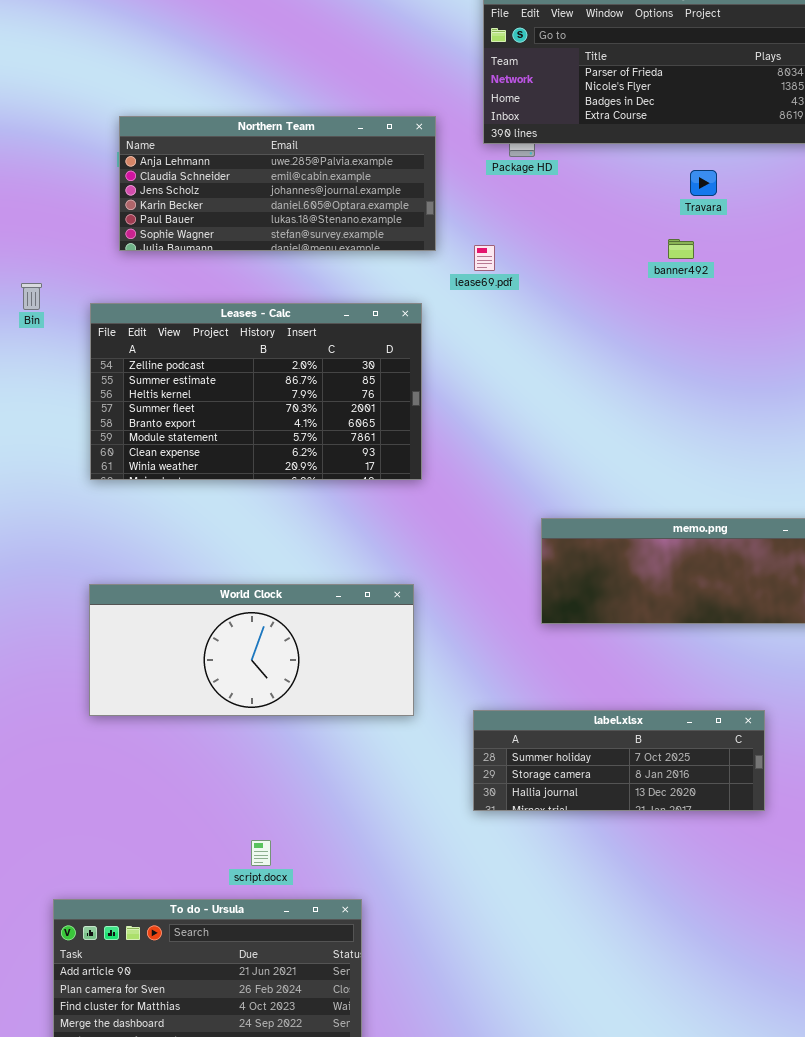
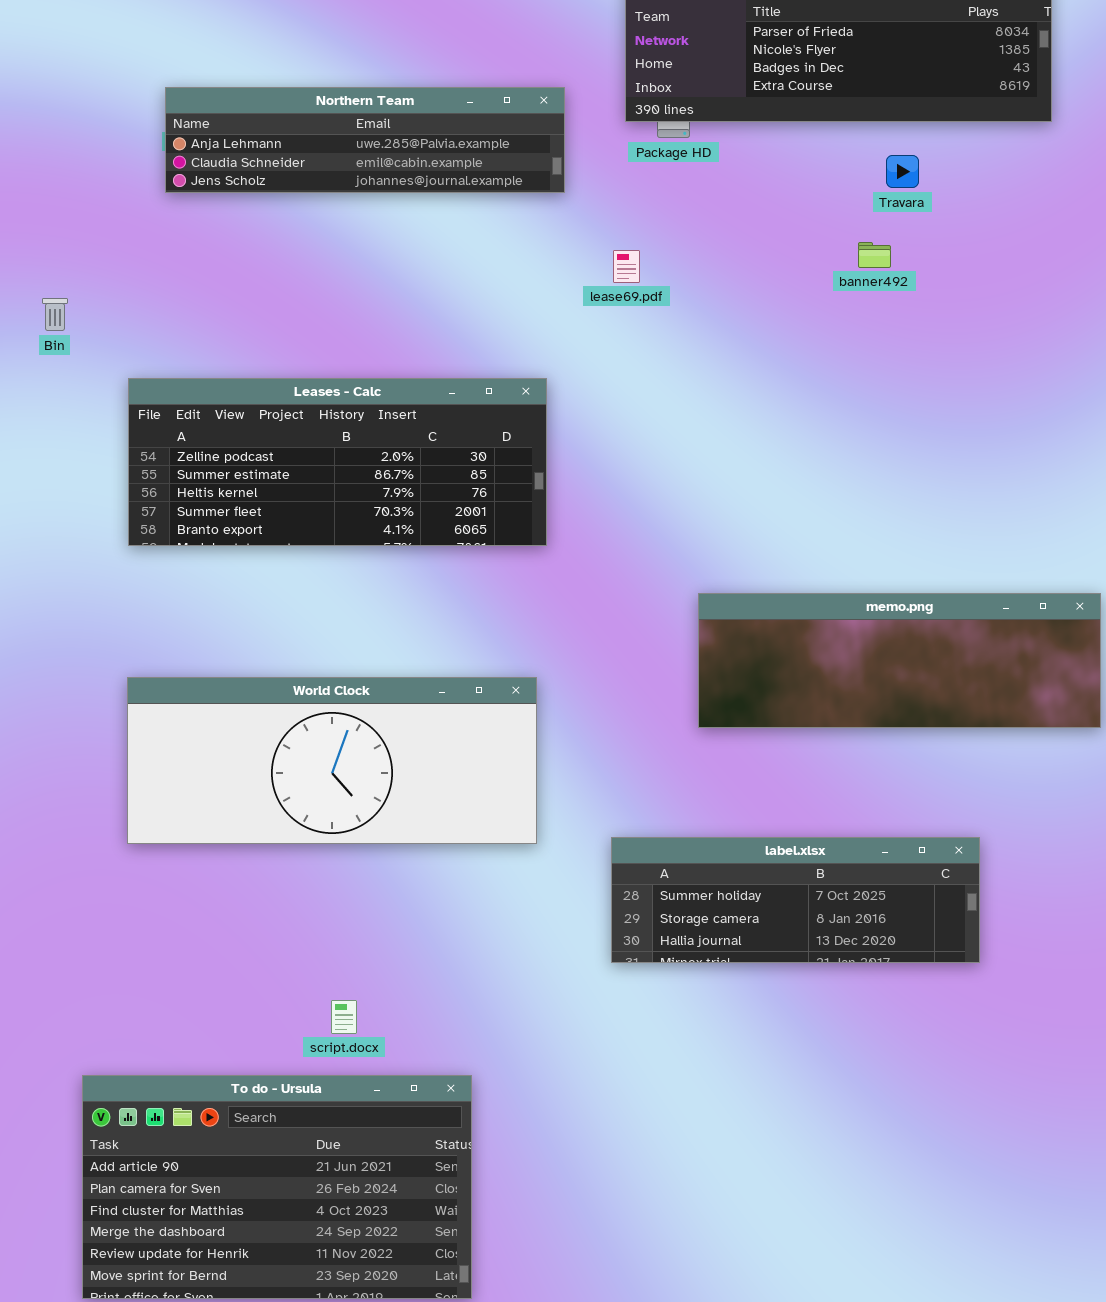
Northern Team: [119,116,436,251] -> [165,87,565,193], resized
Leases - Calc: [90,303,422,480] -> [128,378,547,546], resized

